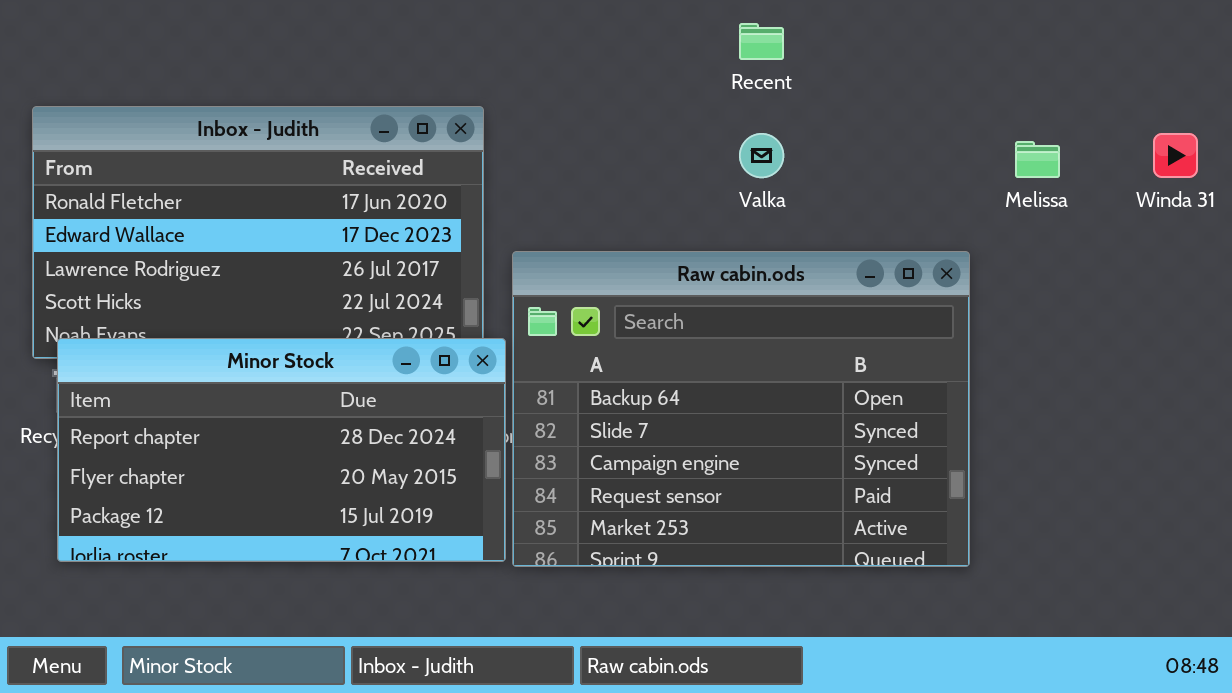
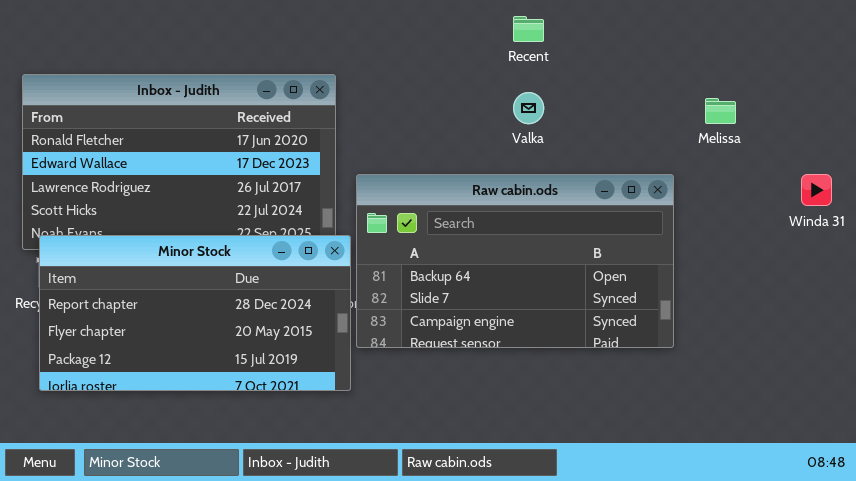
Winda 31: [1153,133,1198,178] -> [801,174,832,206], moved
Raw cabin.ods: [512,251,970,567] -> [356,174,674,348], resized

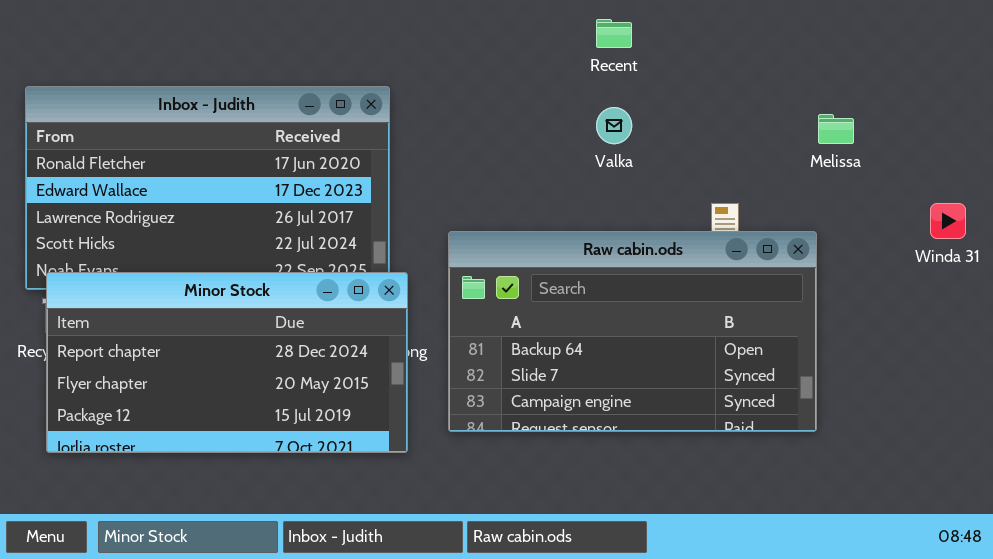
Raw cabin.ods: [356,174,674,348] -> [448,231,817,432], moved

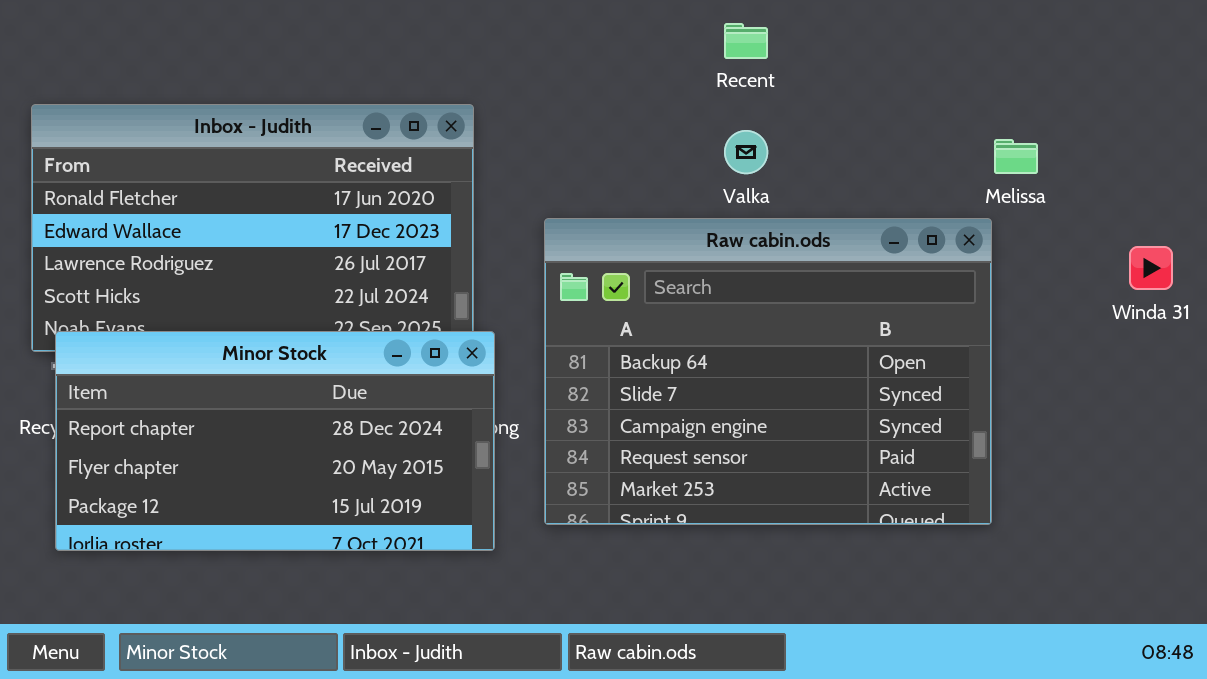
Raw cabin.ods: [448,231,817,432] -> [544,218,992,525], resized

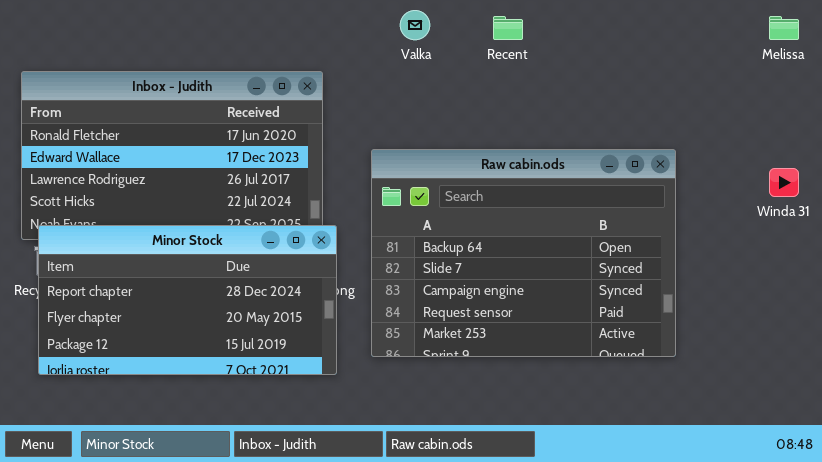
Valka: [724,130,768,174] -> [400,10,430,40], moved
Melissa: [994,139,1038,174] -> [769,16,799,40], moved

